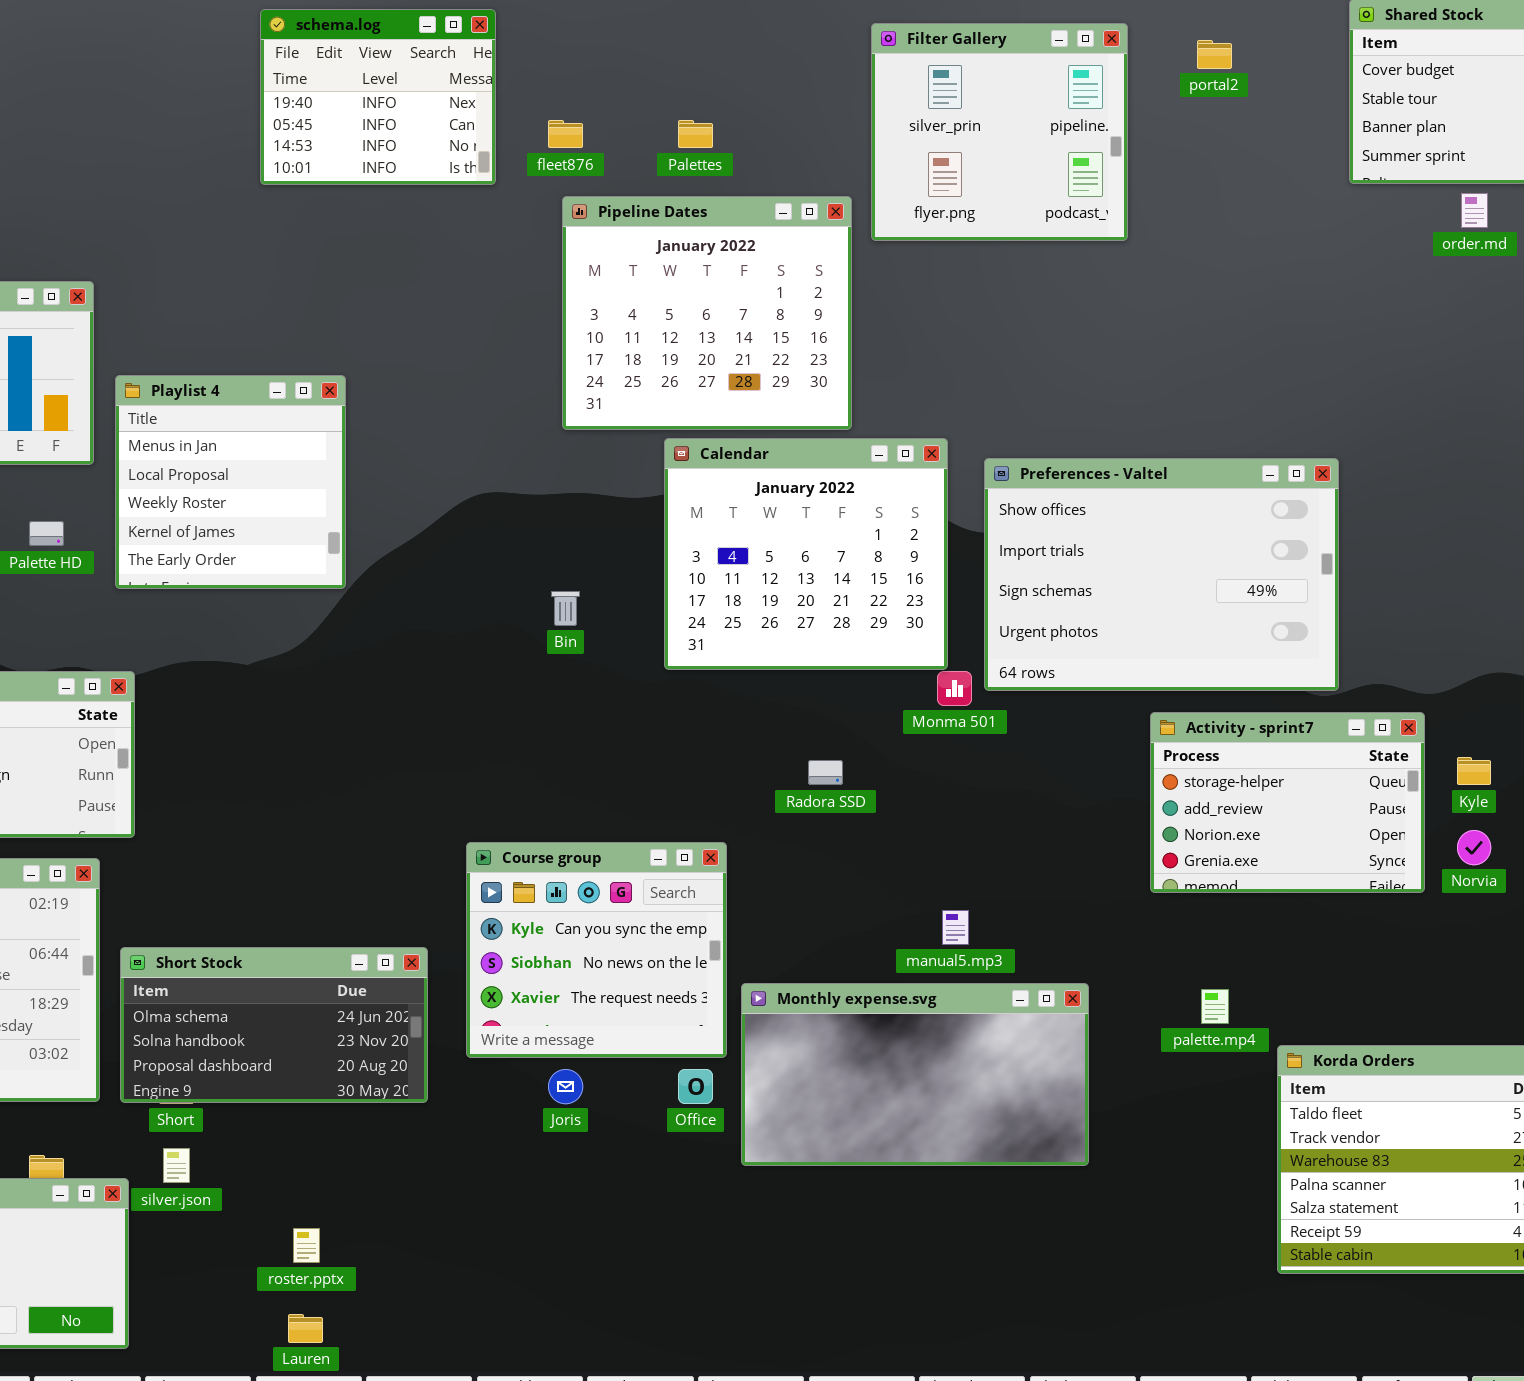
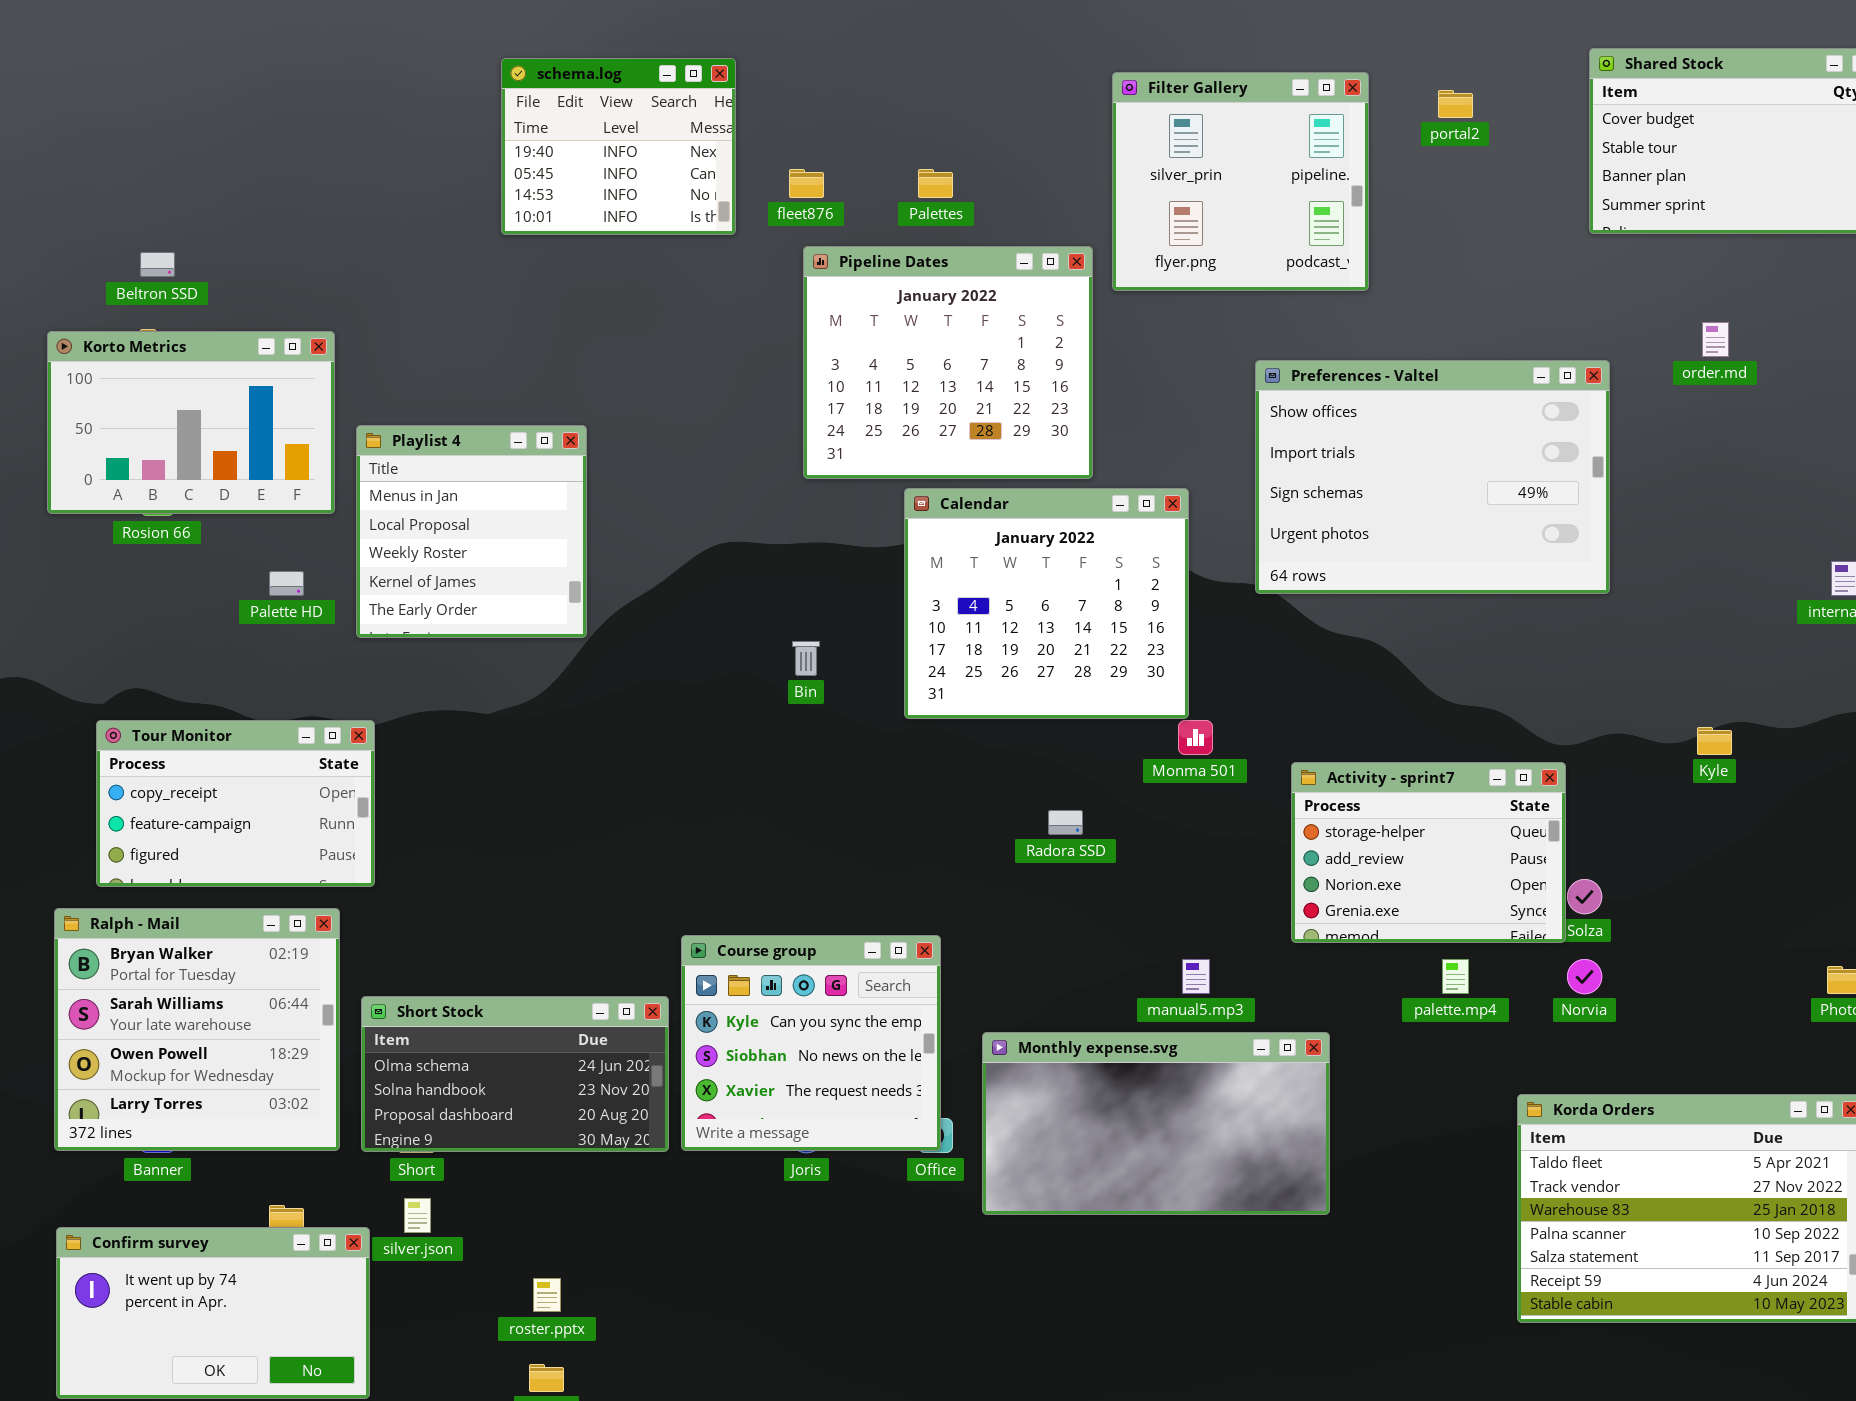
order.md: [1461,193,1488,228] -> [1702,322,1729,357], moved
Preferences - Valtel: [984,458,1339,691] -> [1255,360,1610,594], moved
Activity - sprint7: [1150,712,1425,893] -> [1291,762,1566,943], moved
Kyle: [1457,757,1491,785] -> [1697,727,1732,755], moved
Norvia: [1457,830,1491,865] -> [1567,959,1602,994], moved
Course group: [466,842,727,1058] -> [681,935,941,1151], moved
palette.mp4: [1201,989,1229,1024] -> [1442,959,1469,994], moved

